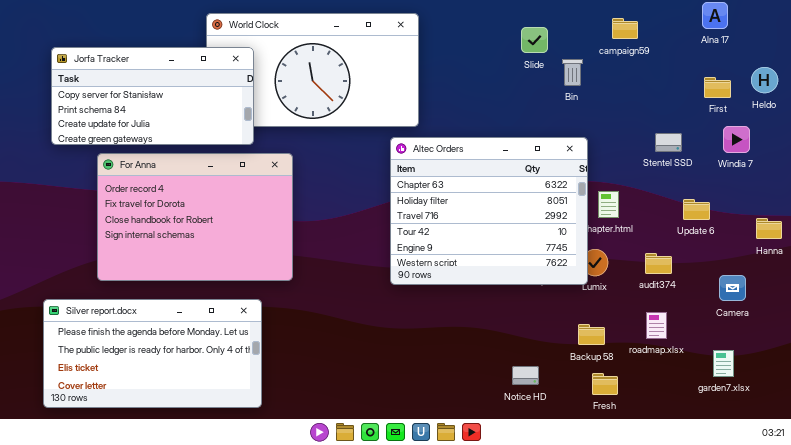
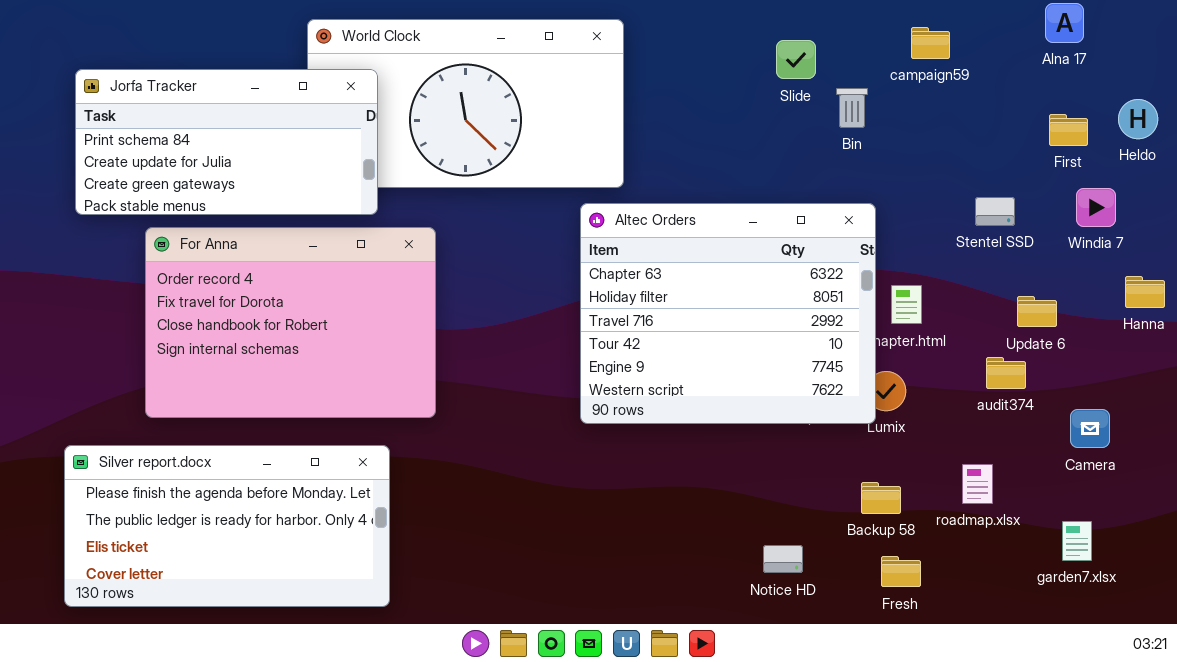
Jorfa Tracker: [51,47,254,145] -> [75,69,378,215], scrolled down 1 row
Hanna: [756,218,782,239] -> [1125,276,1165,308], moved
audit374: [645,253,672,274] -> [986,357,1026,389], moved

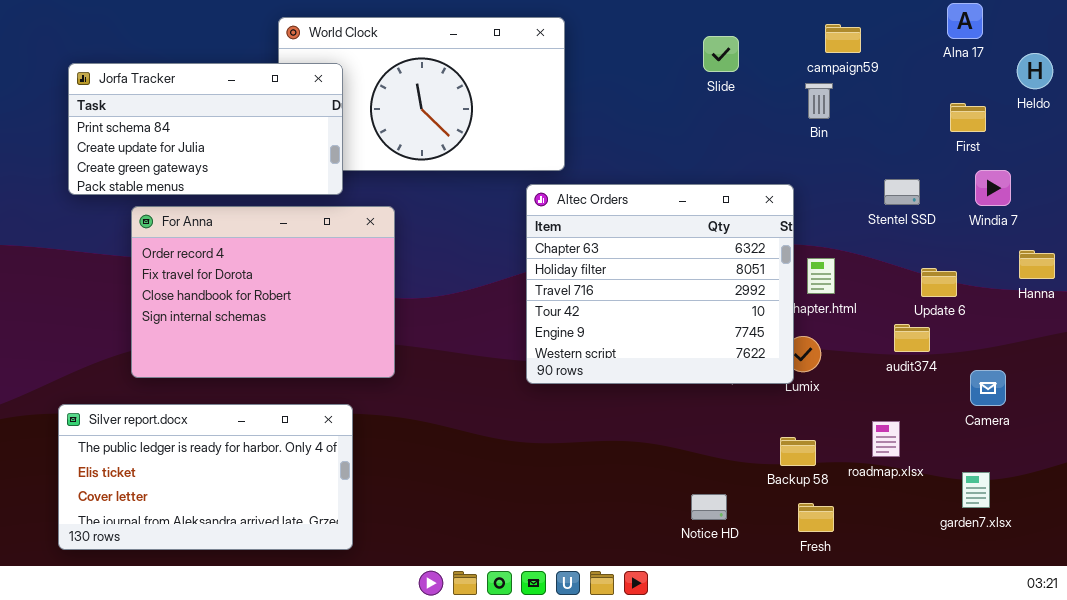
Bin: [836,88,868,128] -> [805,83,833,119], moved
Heldo: [1118,99,1158,139] -> [1017,53,1053,89], moved
Silver report.docx: [64,445,390,607] -> [58,404,353,550], scrolled down 1 row

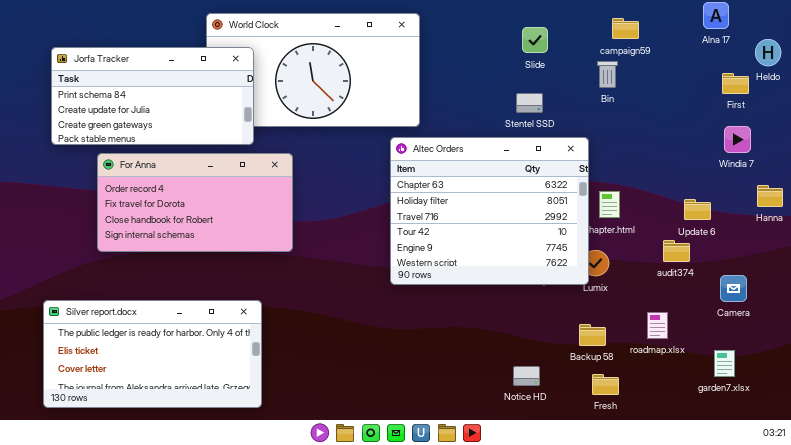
First: [950,103,986,132] -> [722,73,749,94], moved
Stentel SSD: [884,179,920,205] -> [516,93,543,113], moved
For Anna: [131,206,395,378] -> [97,153,293,252], resized

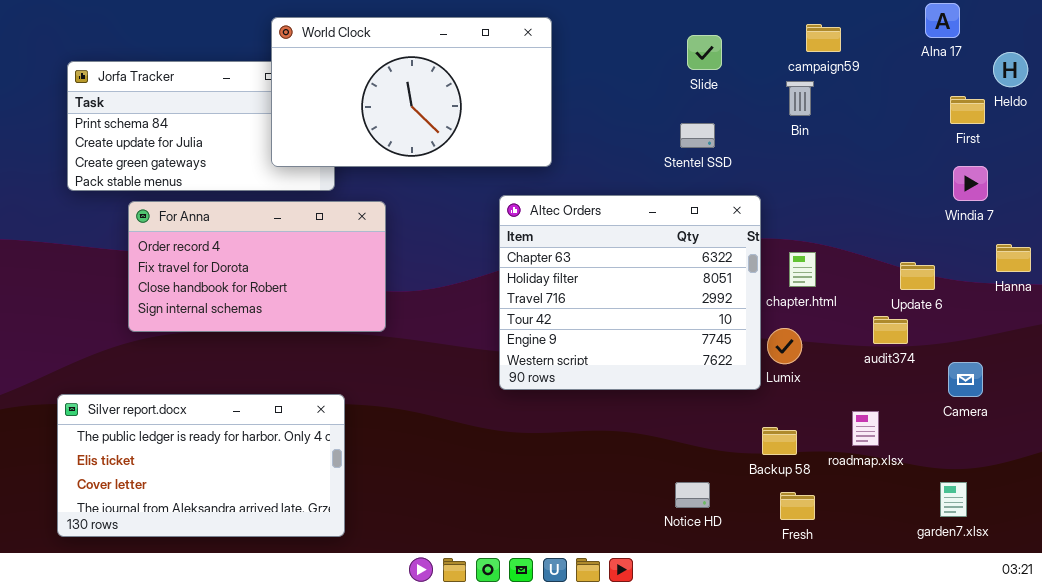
World Clock: [206,13,420,127] -> [271,17,552,167], raised
Altec Orders: [390,137,589,285] -> [499,195,761,390], moved
garden7.xlsx: [714,350,735,377] -> [940,482,967,517], moved

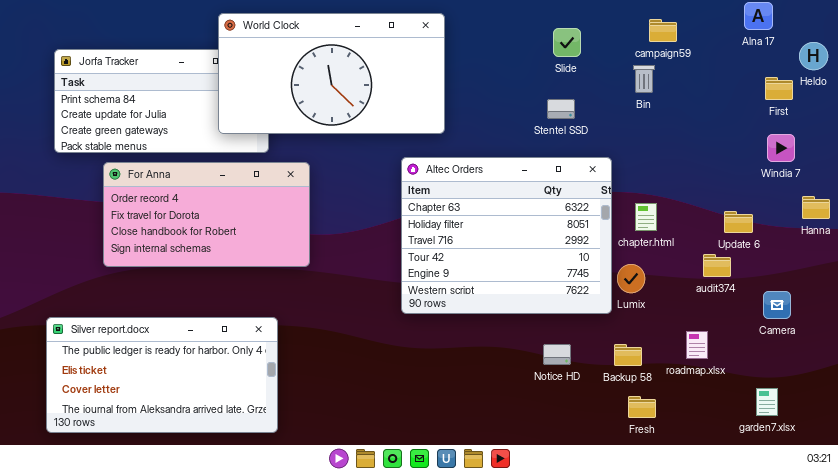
Notice HD: [675,482,710,508] -> [543,344,571,365], moved

